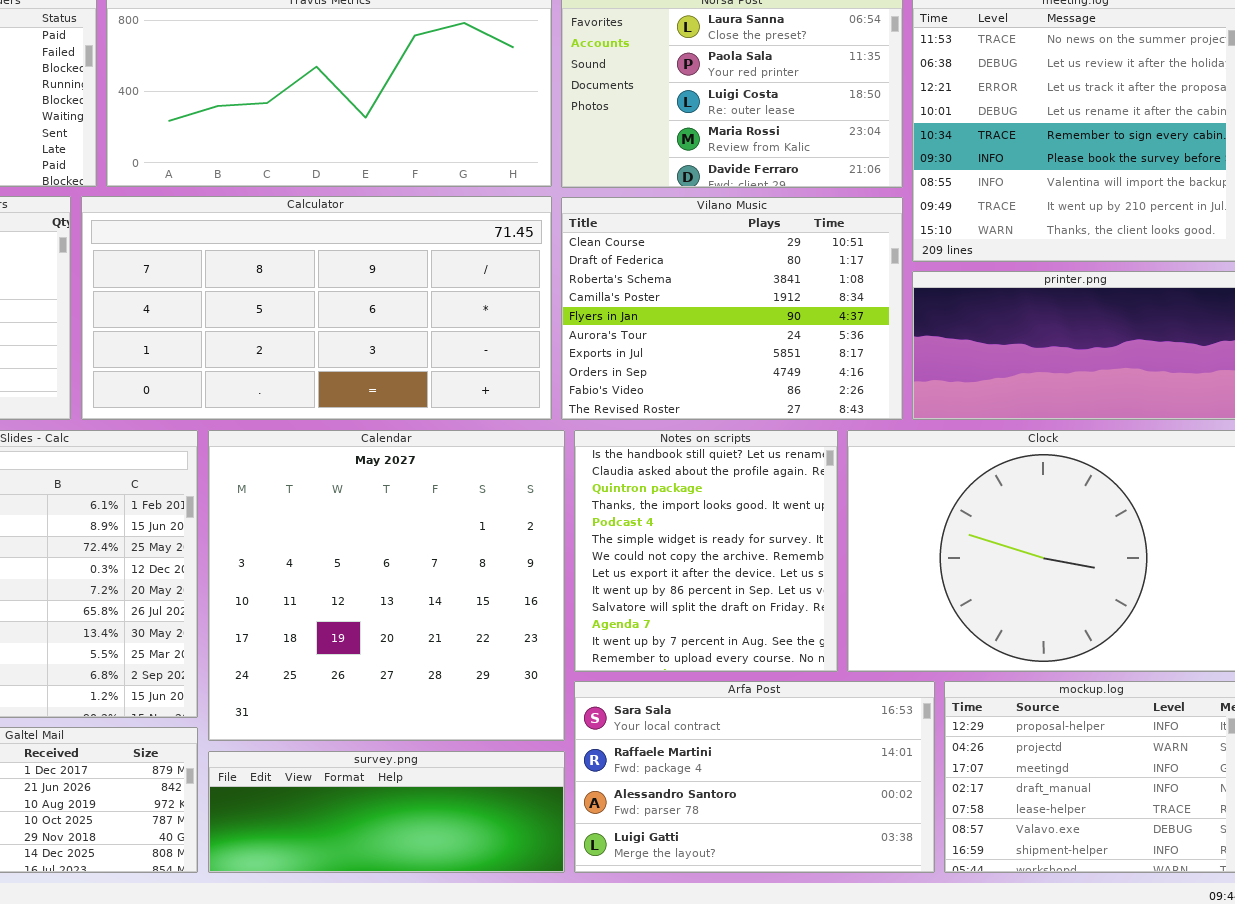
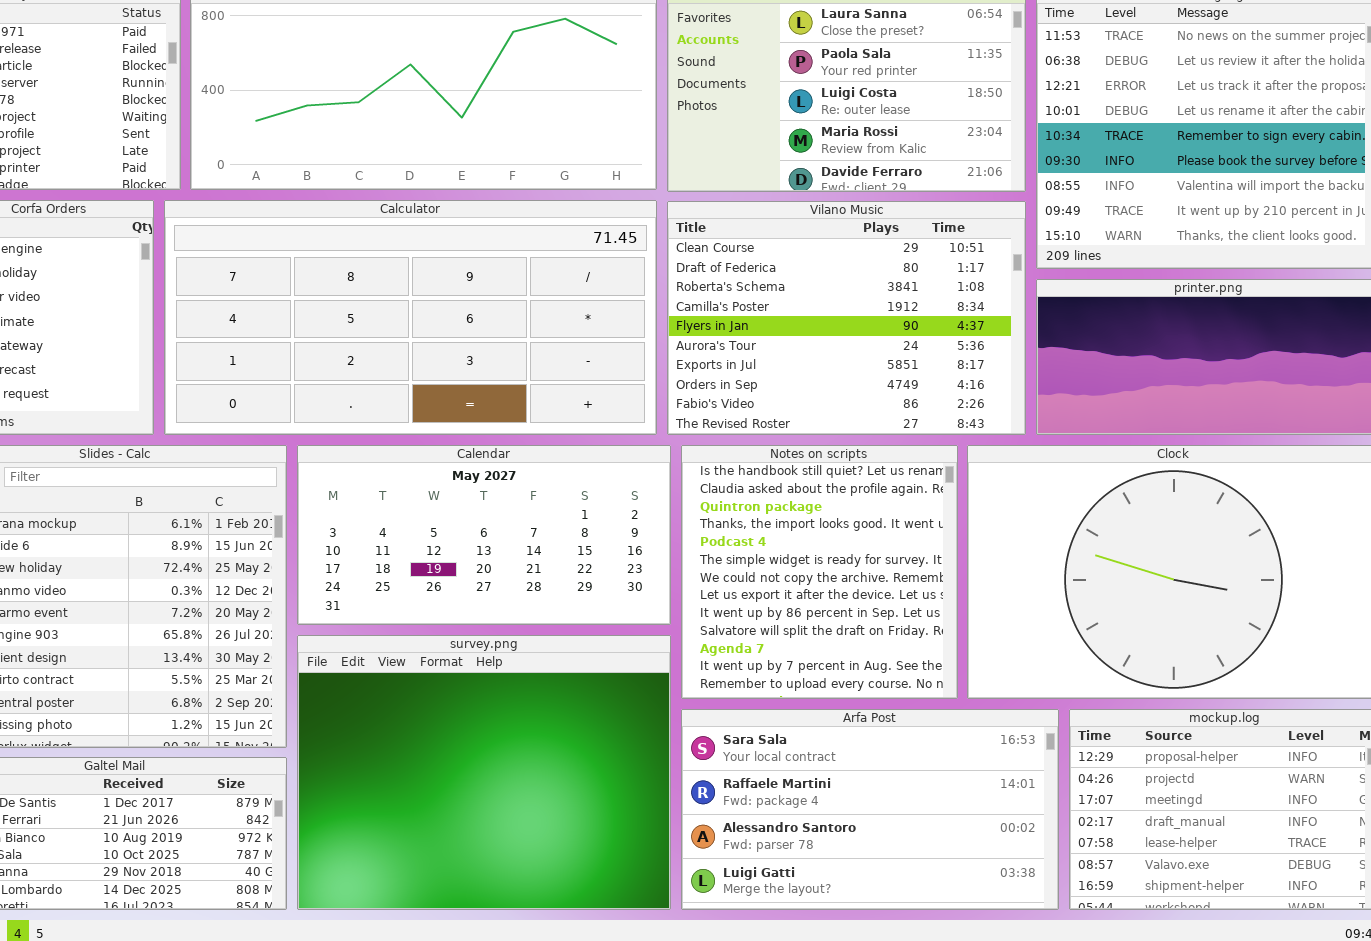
Calendar: [208,430,565,741] -> [297,445,671,625], resized
survey.png: [208,751,565,873] -> [297,635,671,910], resized

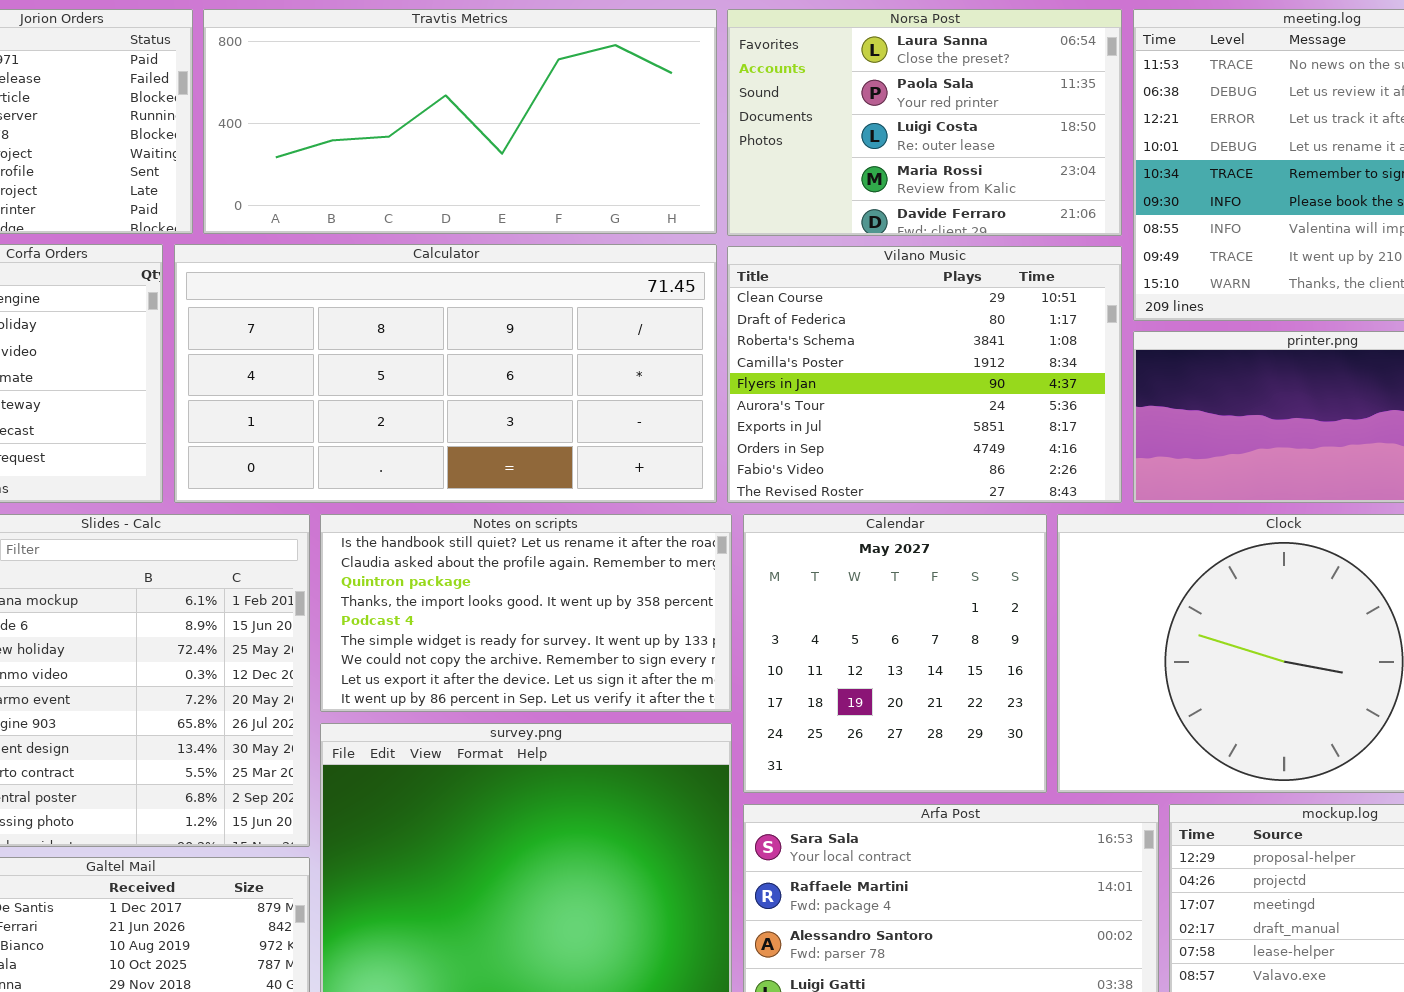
Calendar: [297,445,671,625] -> [743,514,1047,793], moved, resized
Notes on scripts: [681,445,958,699] -> [320,514,732,712], moved, resized

